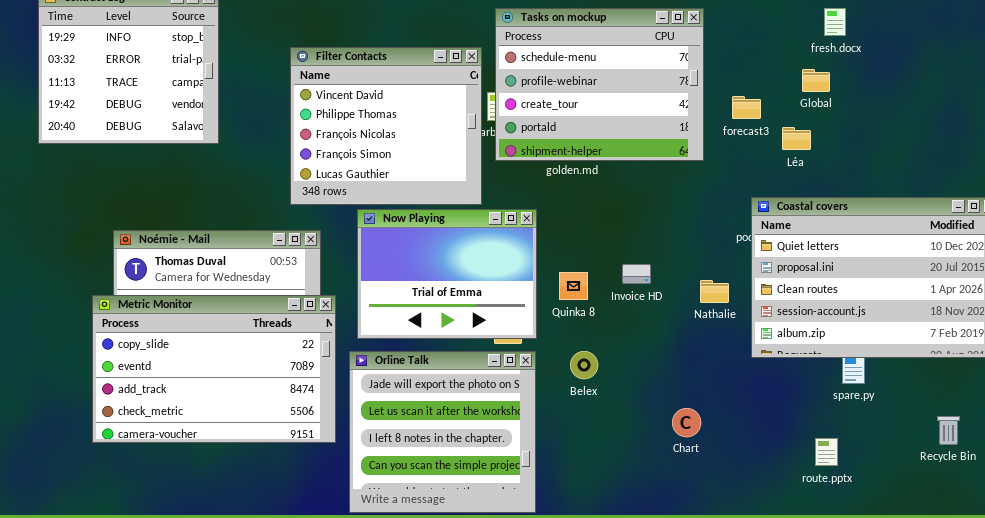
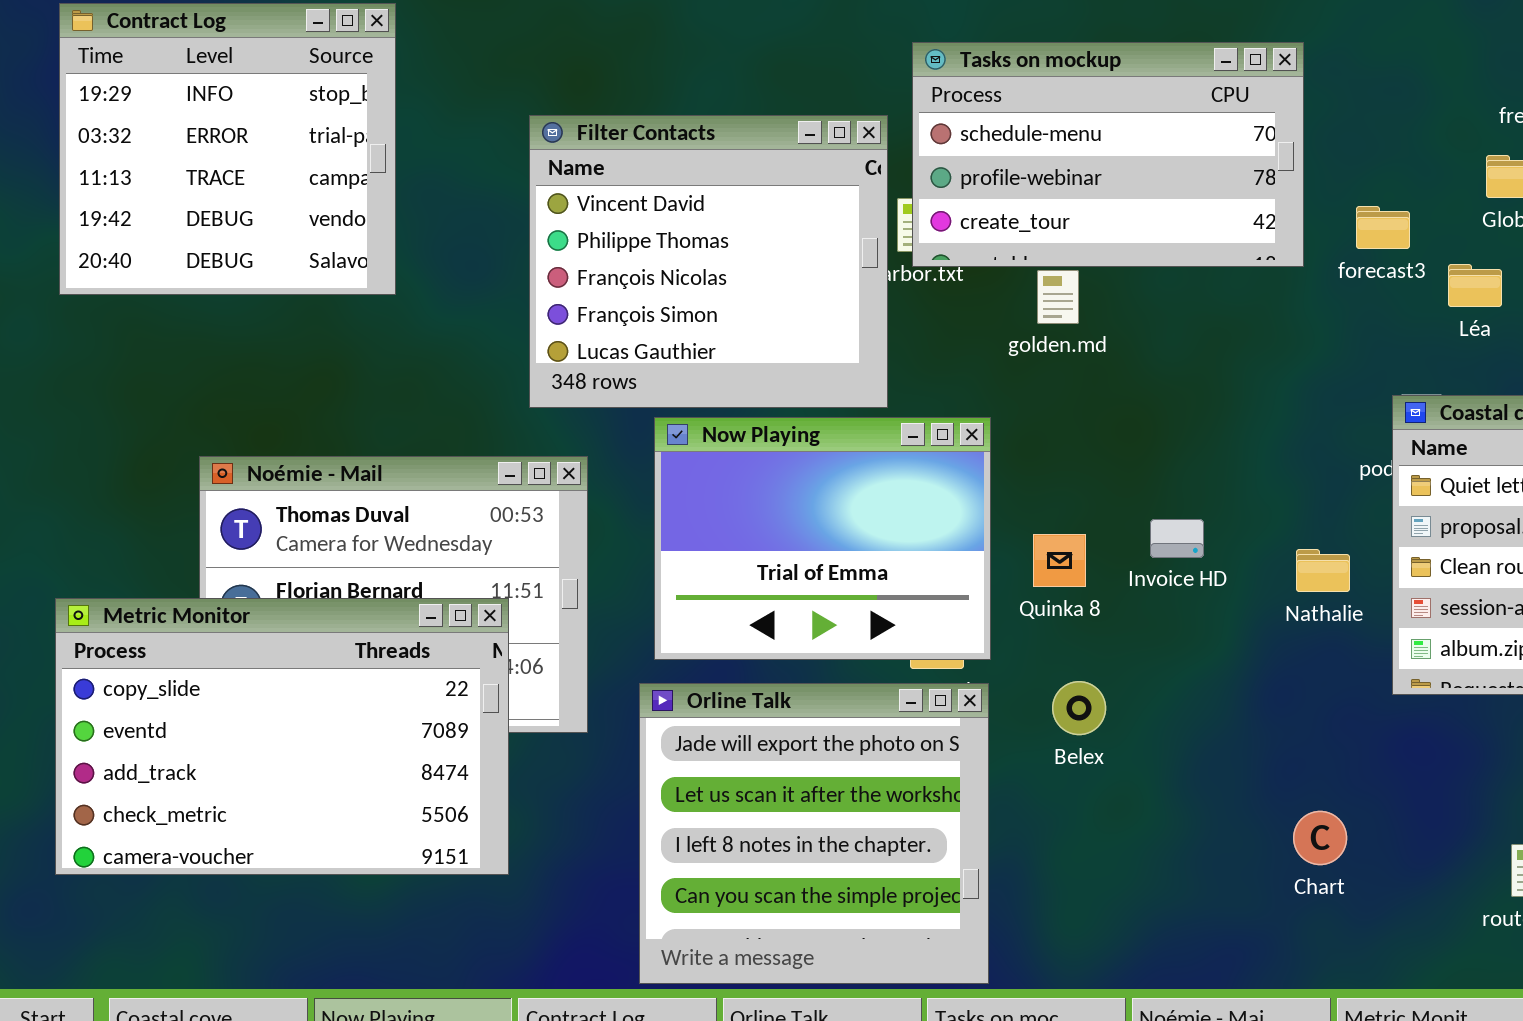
Tasks on mockup: [495,8,704,161] -> [912,42,1304,267], resized
Metric Monitor: [92,295,336,443] -> [55,598,509,875], moved
Chart: [672,408,701,437] -> [1293,811,1347,865], moved

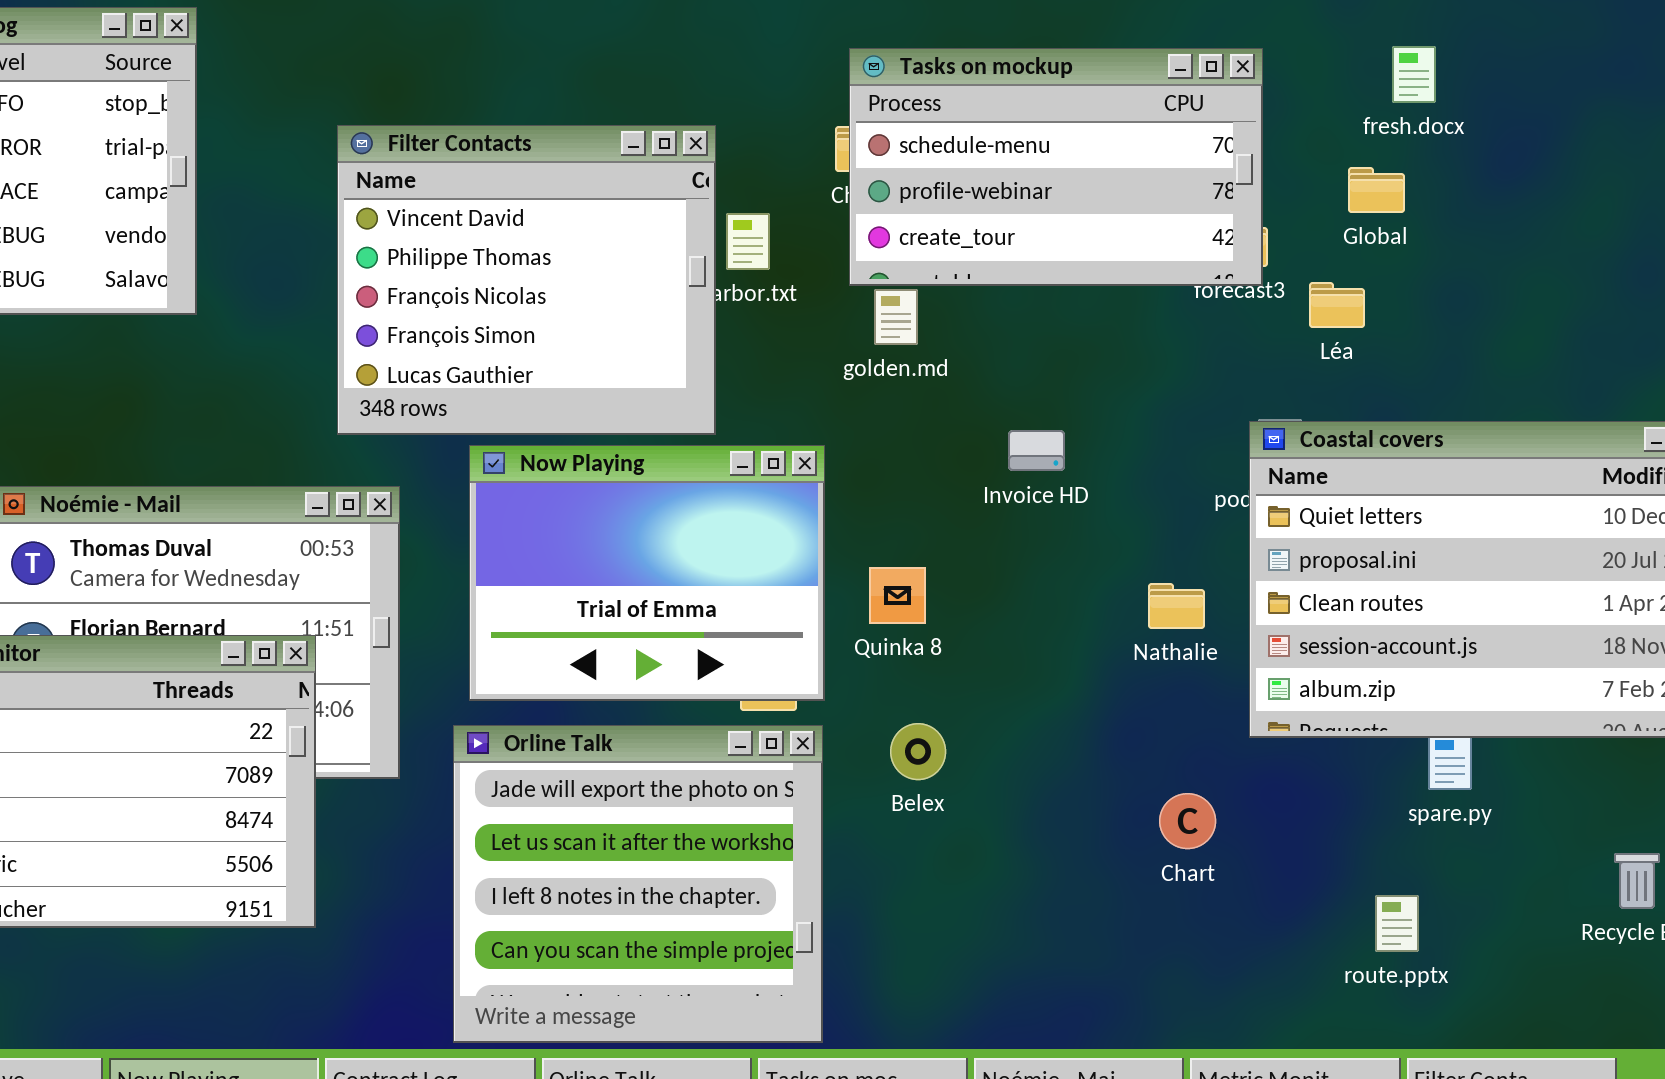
Tasks on mockup: [912,42,1304,267] -> [849,48,1263,286], moved
Invoice HD: [1150,519,1204,558] -> [1008,430,1065,471], moved
Chart: [1293,811,1347,865] -> [1159,793,1216,849], moved

